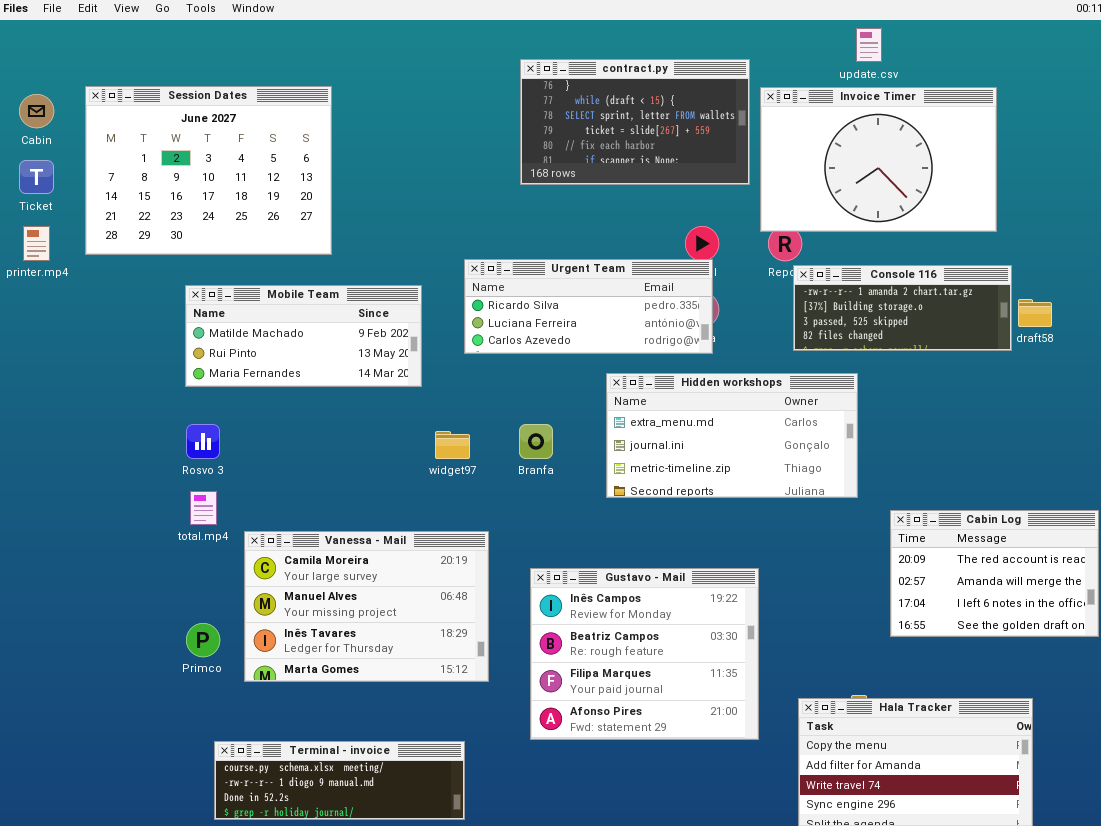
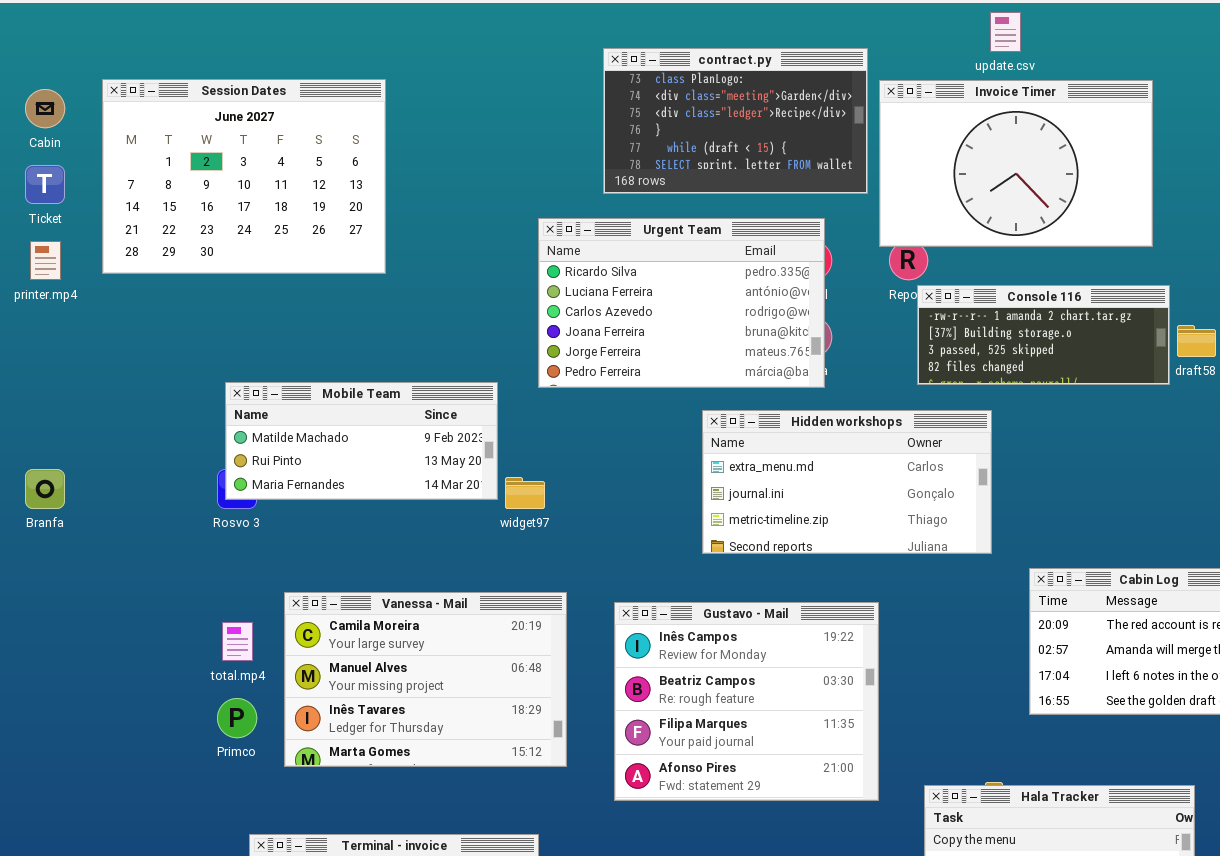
contract.py: [520,59,750,185] -> [603,48,868,194], scrolled up 3 rows
Urgent Team: [464,259,713,354] -> [538,218,825,388], resized
Mobile Team: [185,285,422,387] -> [225,382,498,500], moved
Branfa: [519,424,553,459] -> [25,469,65,509], moved
total.mp4: [190,491,217,525] -> [222,622,253,661], moved
Gustavo - Mail: [530,568,759,740] -> [614,602,879,801], moved

